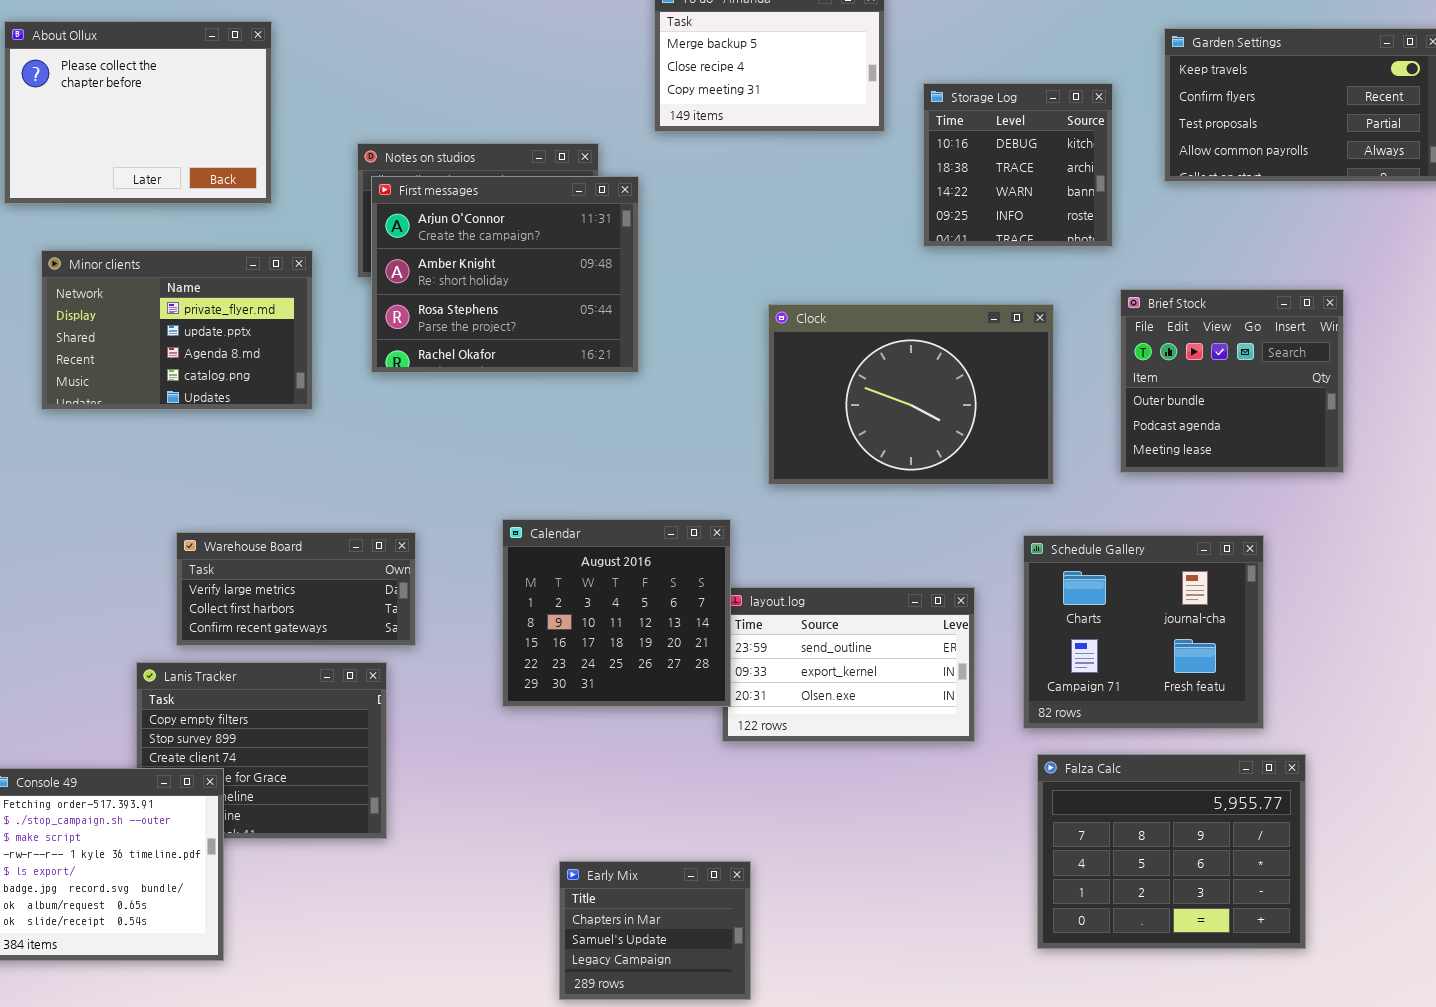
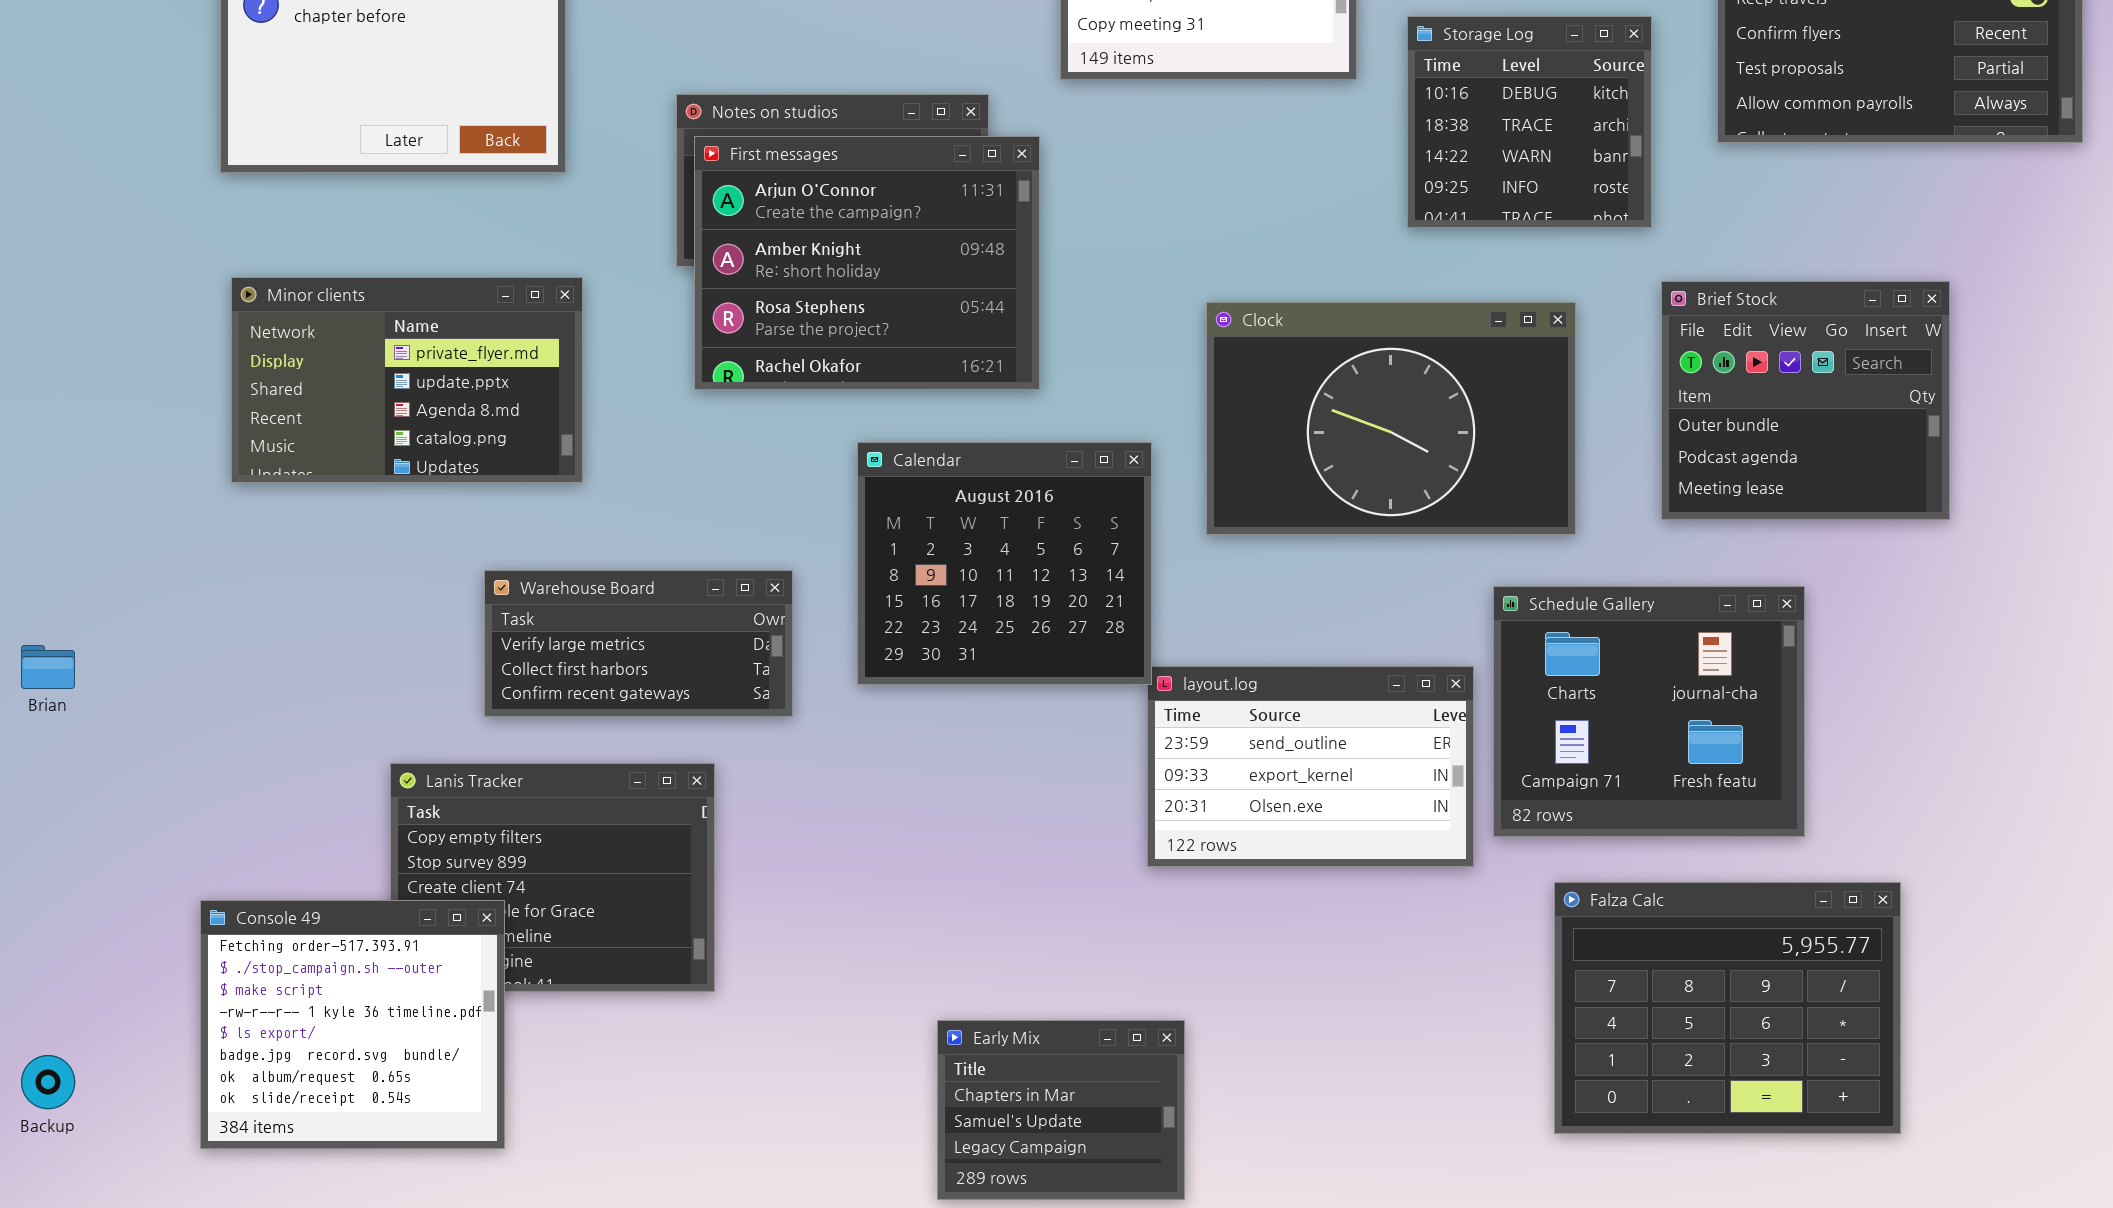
Minor clients: [41,250,313,410] -> [231,277,583,483], moved
Calendar: [502,519,731,707] -> [857,442,1152,685], moved
Warehouse Board: [176,532,416,646] -> [484,570,793,717], moved
Schedule Gallery: [1023,535,1264,729] -> [1493,586,1805,837], moved

